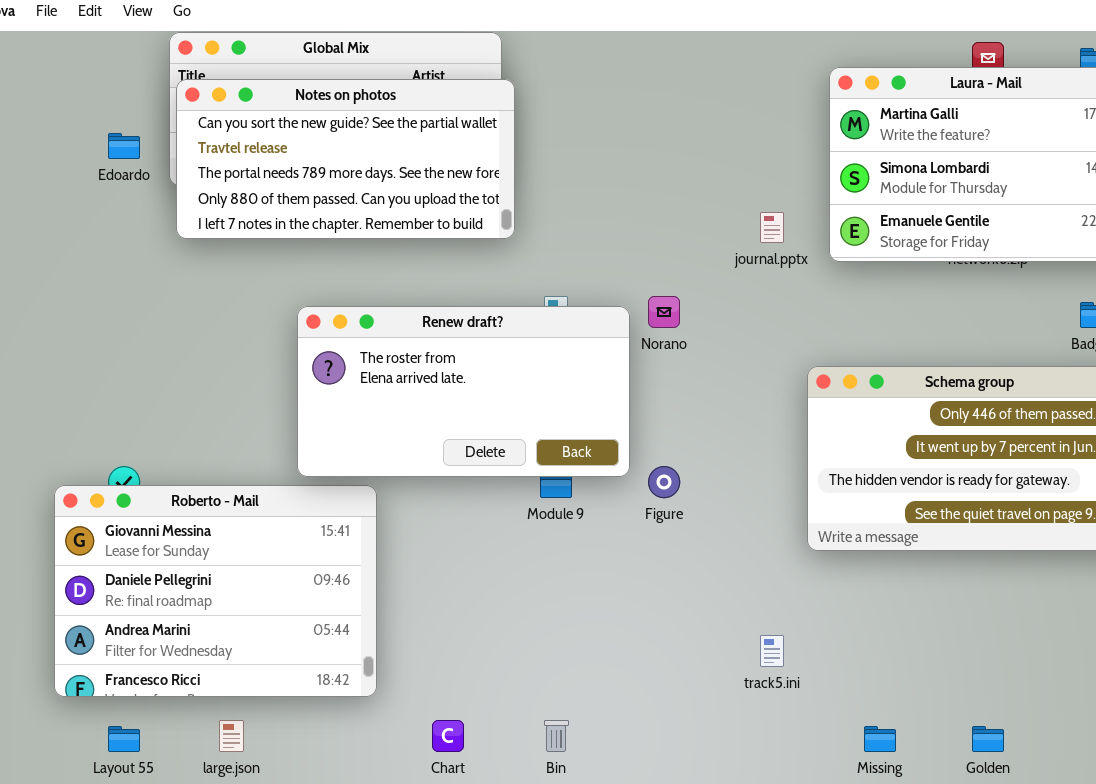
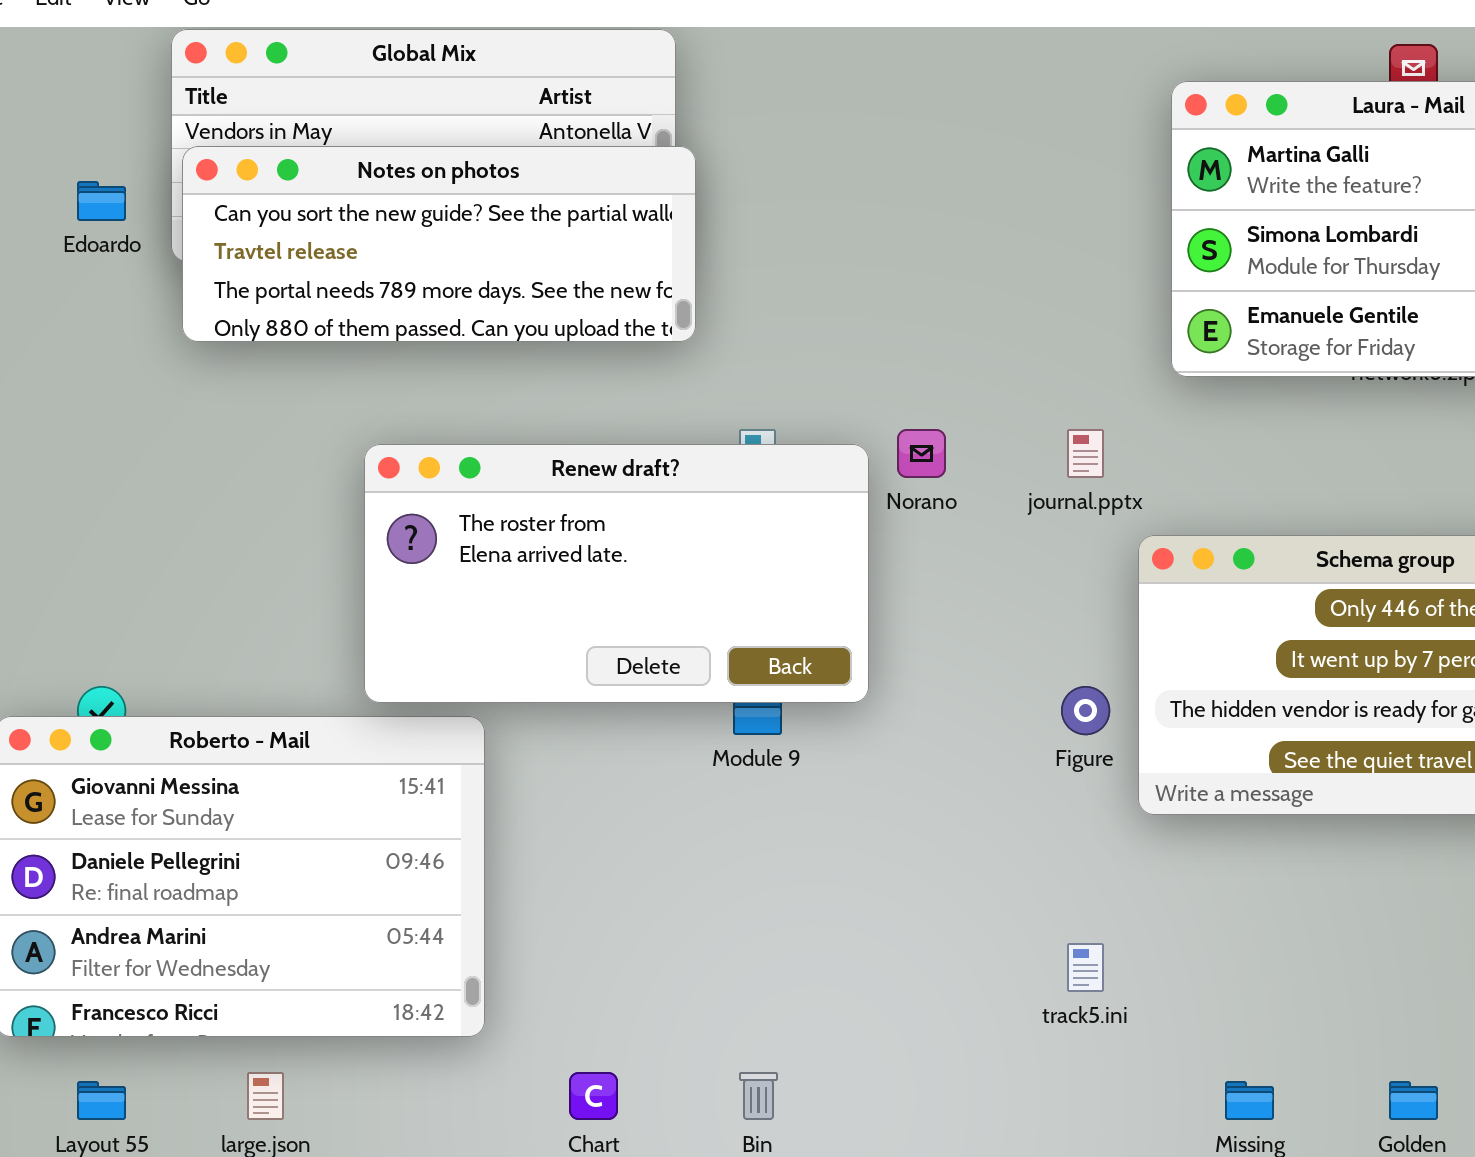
Notes on photos: [176,79,515,239] -> [182,146,696,342], resized
journal.pptx: [760,212,784,243] -> [1067,429,1104,478], moved
Figure: [648,466,680,498] -> [1061,686,1110,735], moved

